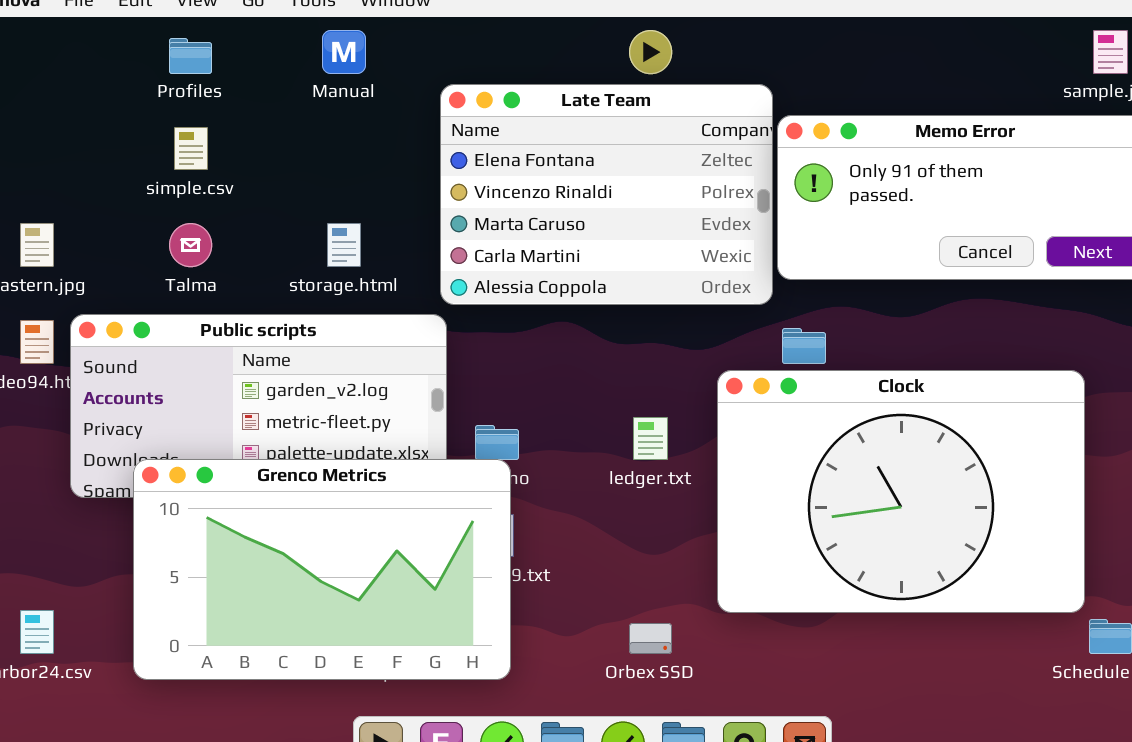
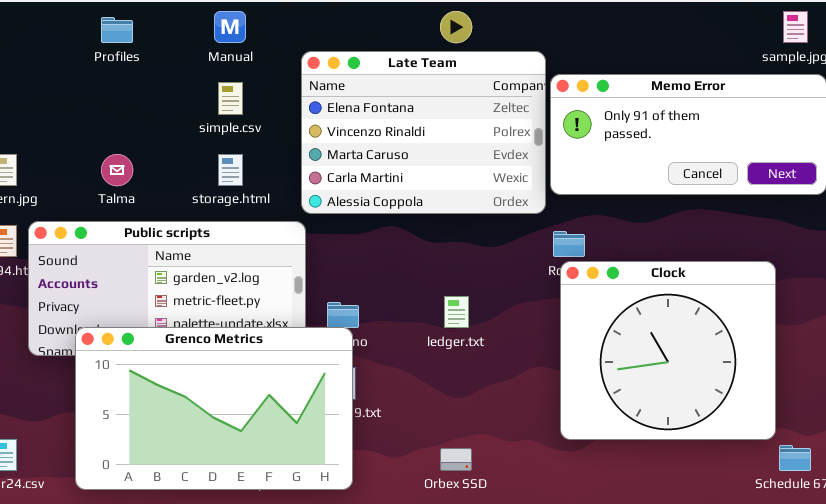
simple.csv: [174,127,208,170] -> [218,82,243,115], moved
Clock: [717,370,1085,613] -> [560,261,776,440], resized

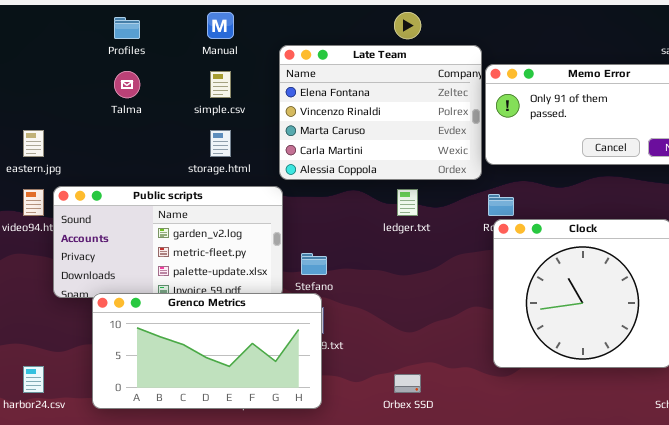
Talma: [101,154,133,186] -> [114,71,140,98], moved
ledger.txt: [444,296,469,328] -> [397,189,418,216], moved
Grenco Metrics: [75,327,353,490] -> [92,293,322,409], resized

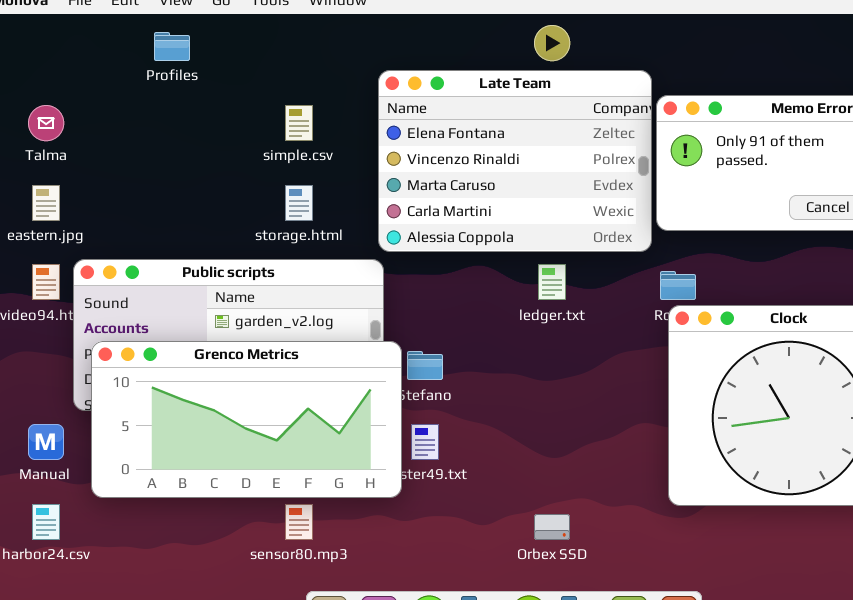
Manual: [207,12,234,39] -> [28,424,64,460], moved
Talma: [114,71,140,98] -> [28,105,64,141], moved
Grenco Metrics: [92,293,322,409] -> [91,341,402,498], moved

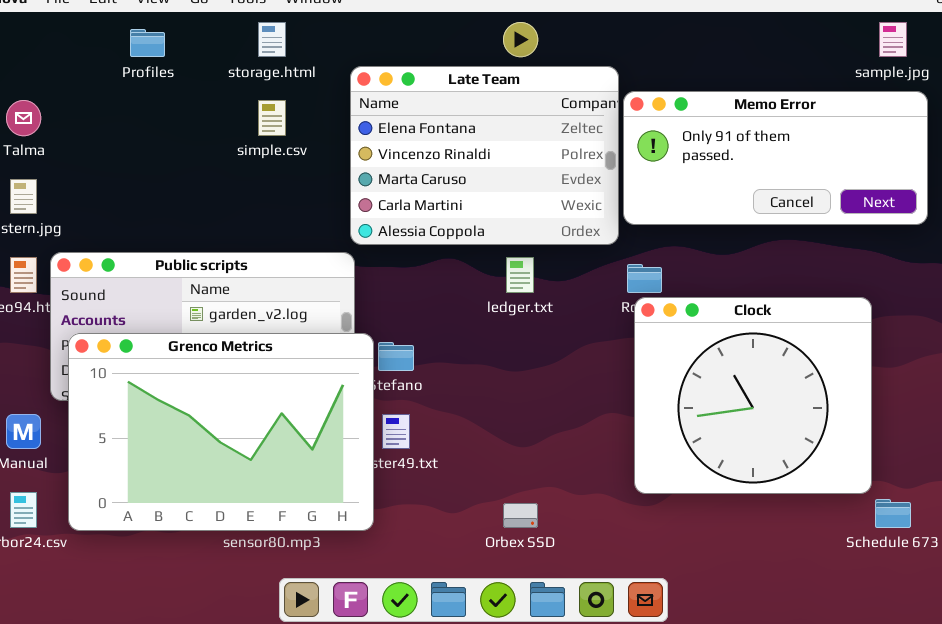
storage.html: [285,185,313,221] -> [258,22,286,57], moved
Grenco Metrics: [91,341,402,498] -> [68,333,374,531], resized

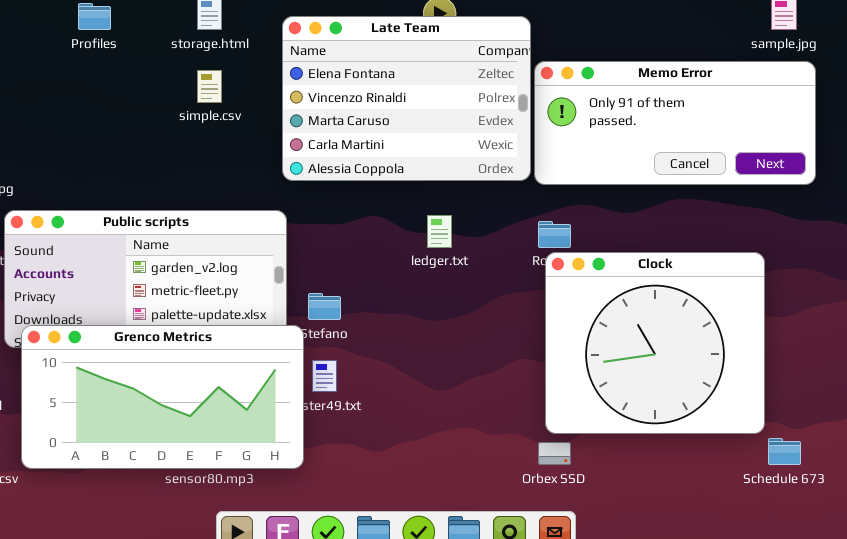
Late Team: [350,66,619,245] -> [282,16,531,181], moved
Grenco Metrics: [68,333,374,531] -> [21,325,304,469], resized
Orbex SSD: [503,503,538,528] -> [538,442,571,465], moved

